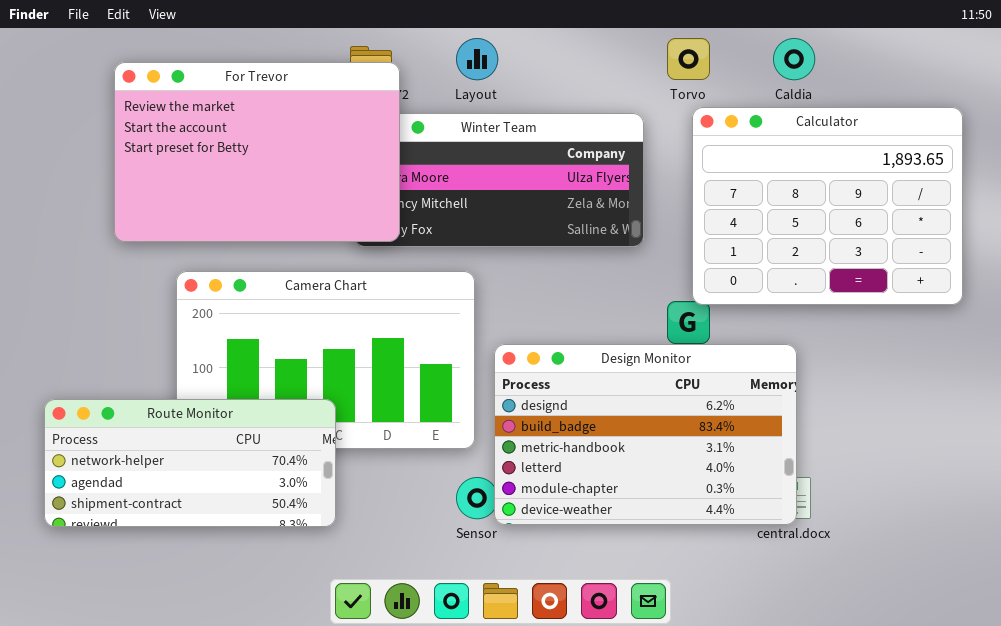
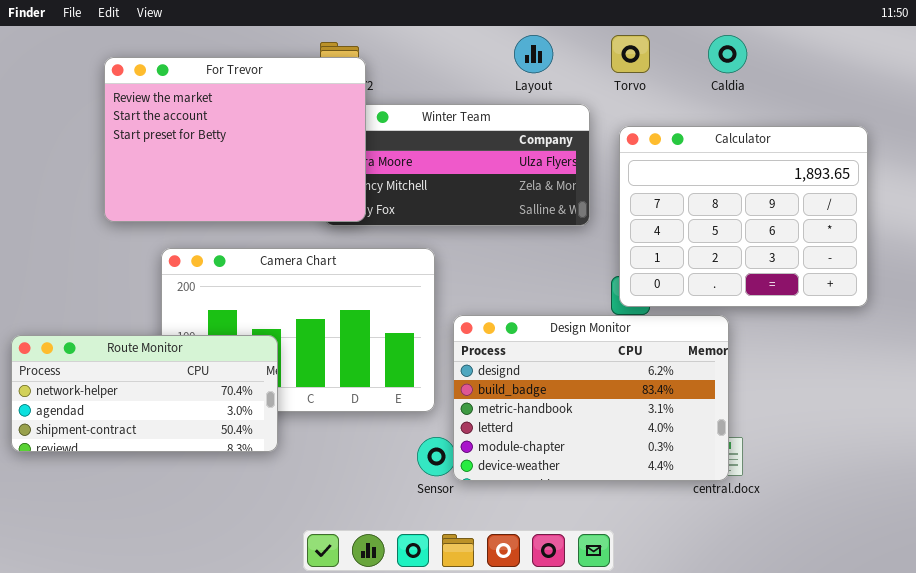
Layout: [456,38,498,80] -> [514,35,553,73], moved
Calculator: [692,107,963,305] -> [619,126,868,307], moved
Route Monitor: [44,399,336,527] -> [11,335,278,452], moved

